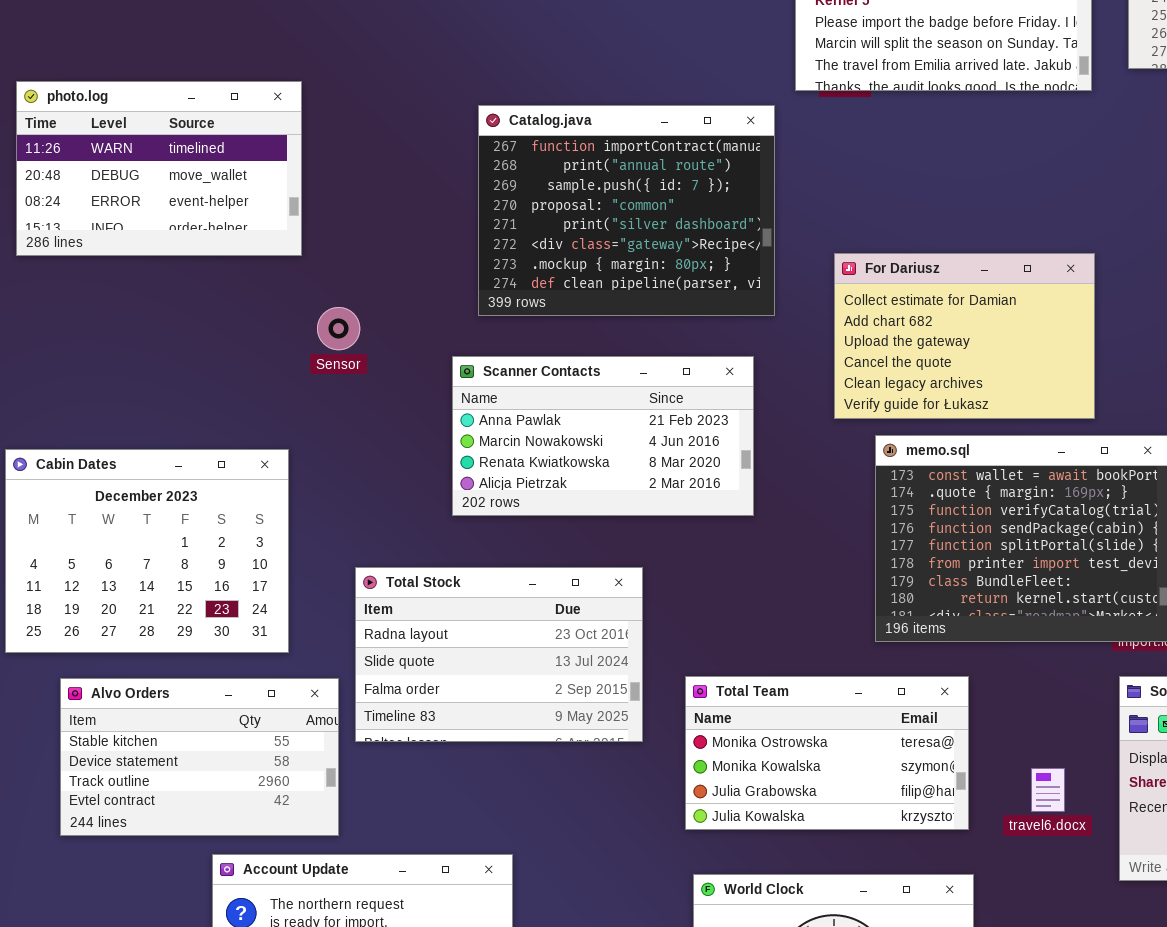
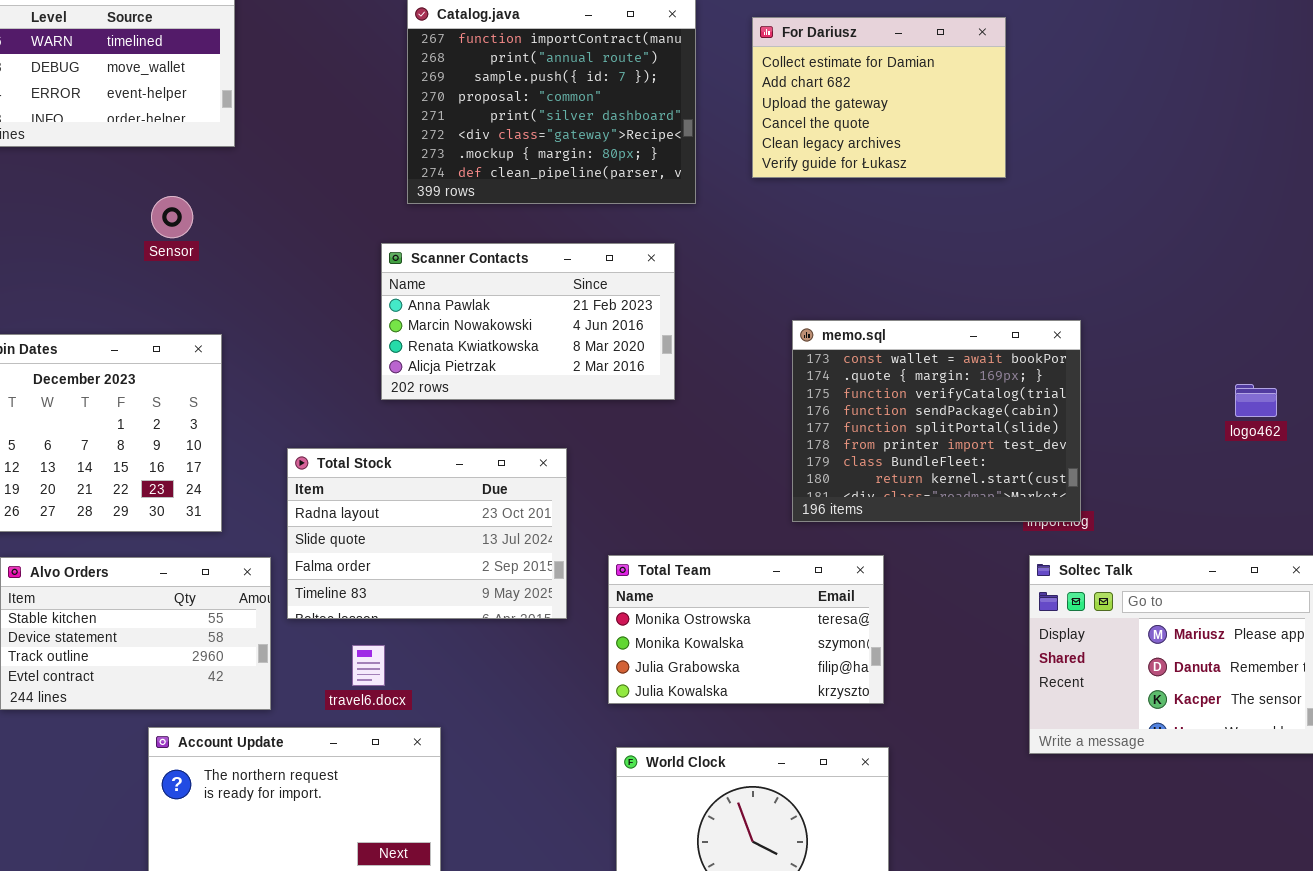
For Dariusz: [834,253,1095,419] -> [752,17,1006,178], moved
Sensor: [317,307,360,350] -> [151,196,193,238], moved
travel6.docx: [1031,768,1065,812] -> [352,645,385,686], moved

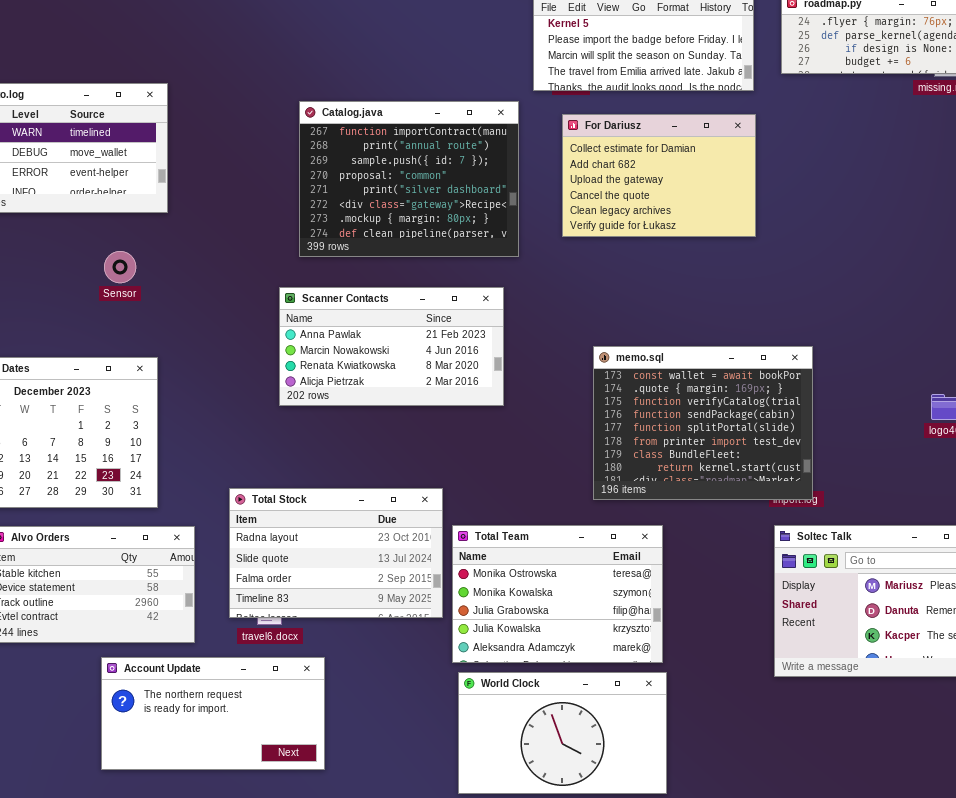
Total Stock: [287,448,567,619] -> [229,488,443,618], moved
Total Team: [608,555,884,704] -> [452,525,663,663], resized

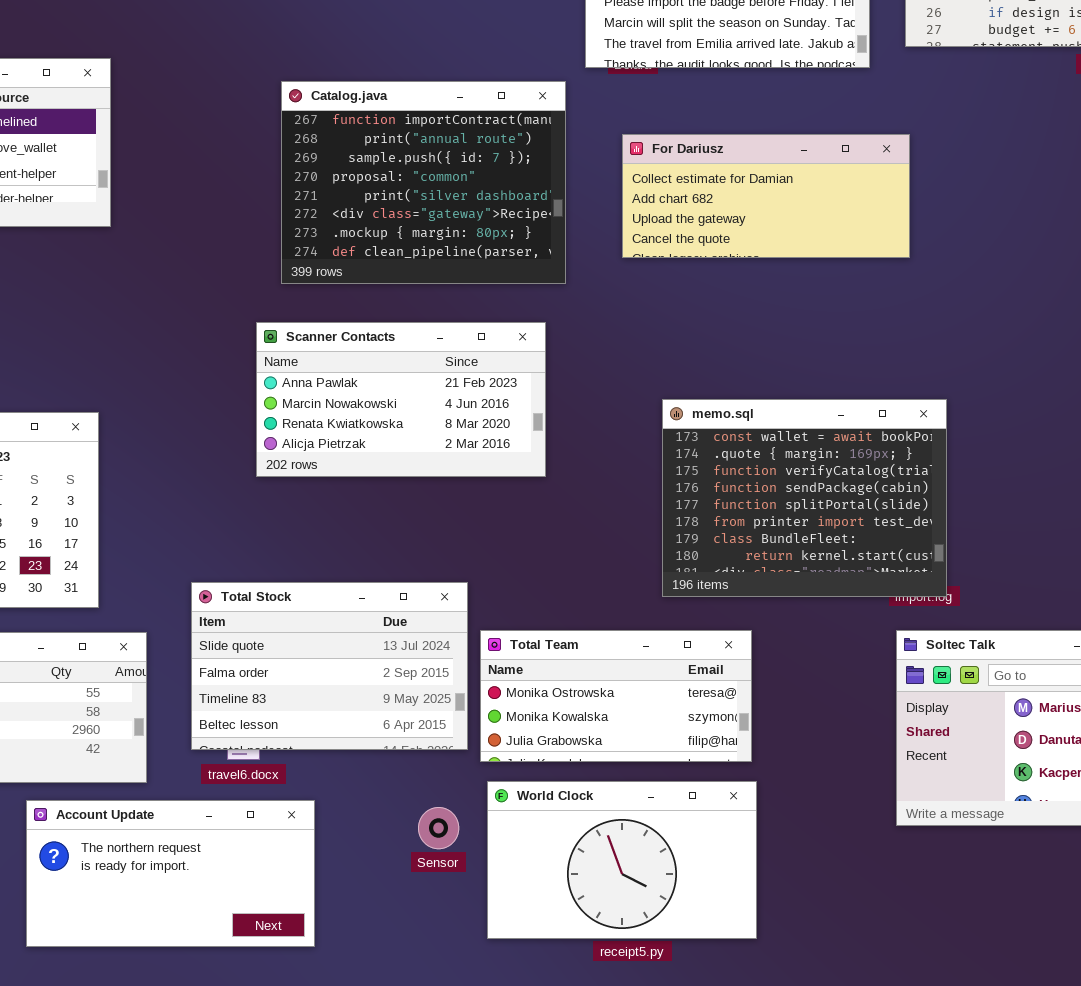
For Dariusz: [562,114,756,237] -> [622,134,910,258], resized
Sensor: [104,251,136,283] -> [418,807,459,849], moved
Total Stock: [229,488,443,618] -> [191,582,468,750], scrolled down 1 row
Total Team: [452,525,663,663] -> [480,630,752,762], resized
World Clock: [458,672,667,794] -> [487,781,757,939], moved

